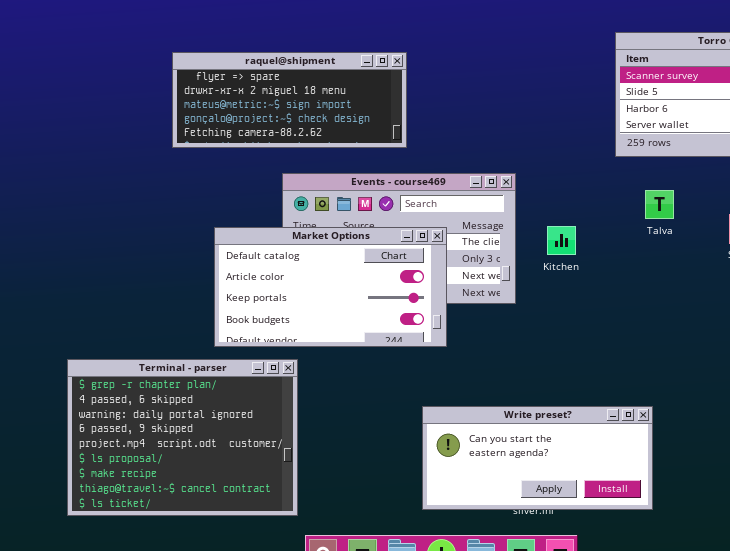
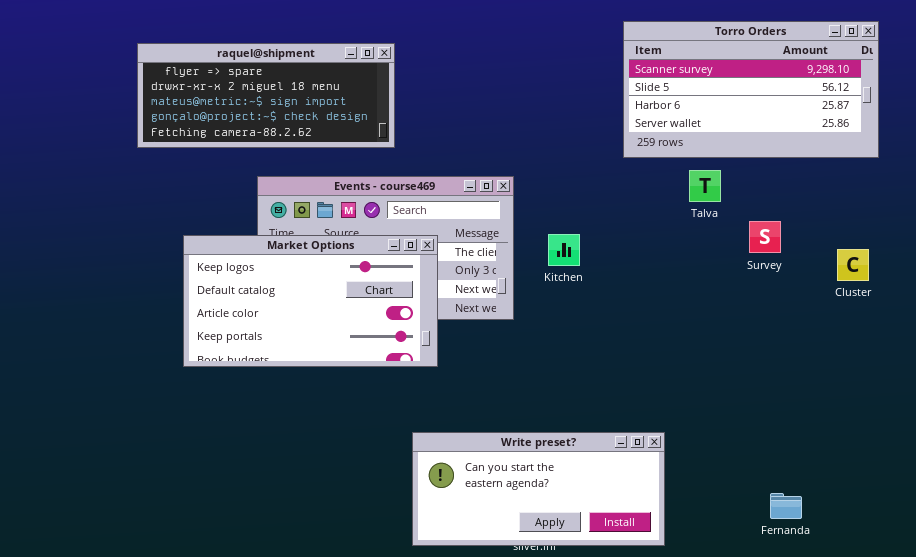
Talva: [645,190,674,219] -> [689,170,721,202], moved
Market Options: [214,227,447,347] -> [183,235,438,367], scrolled up 1 row
Terminal - parser: [67,359,298,516] -> none, closed

